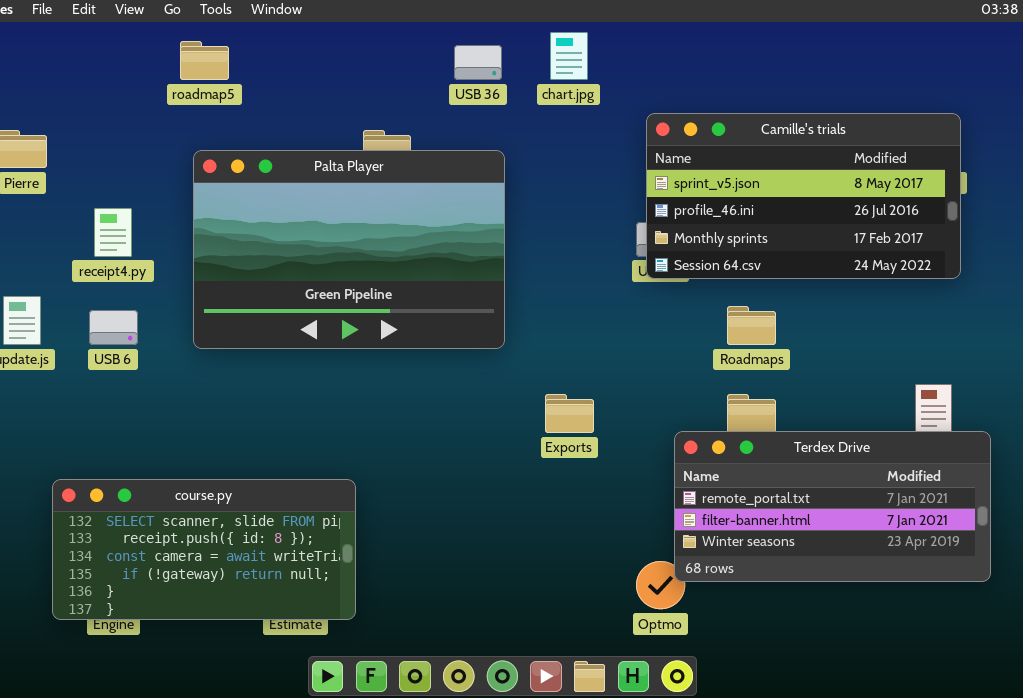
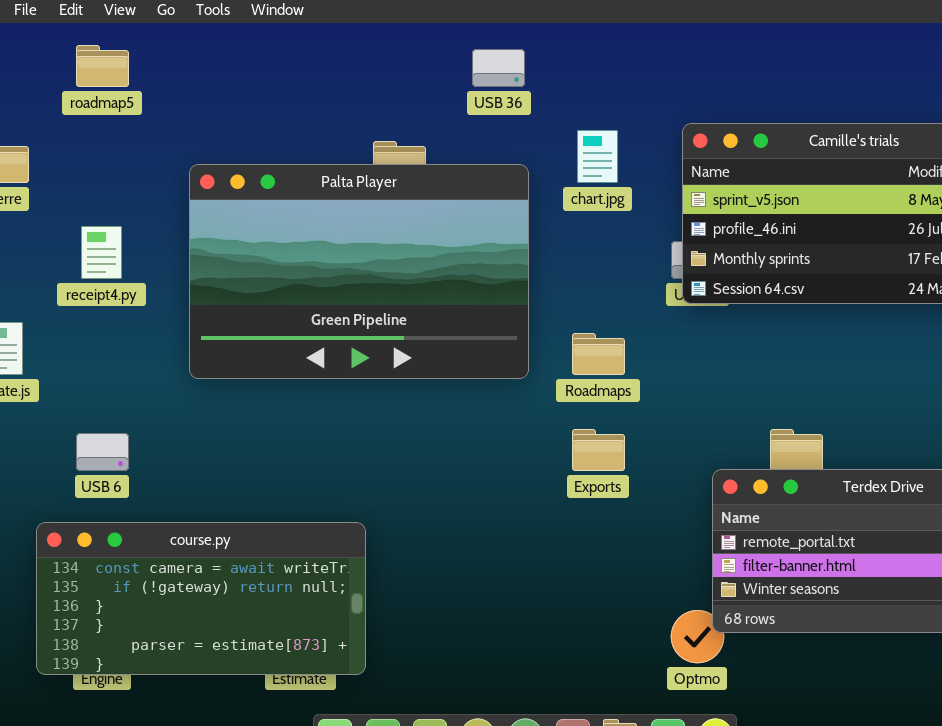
chart.jpg: [550,32,588,80] -> [577,130,618,183], moved
roadmap5: [180,41,229,80] -> [76,45,129,87], moved
Roadmaps: [727,306,776,345] -> [572,333,625,375], moved
USB 6: [89,310,138,345] -> [76,433,129,471], moved
course.py: [52,479,356,620] -> [36,522,366,675], scrolled down 2 rows

